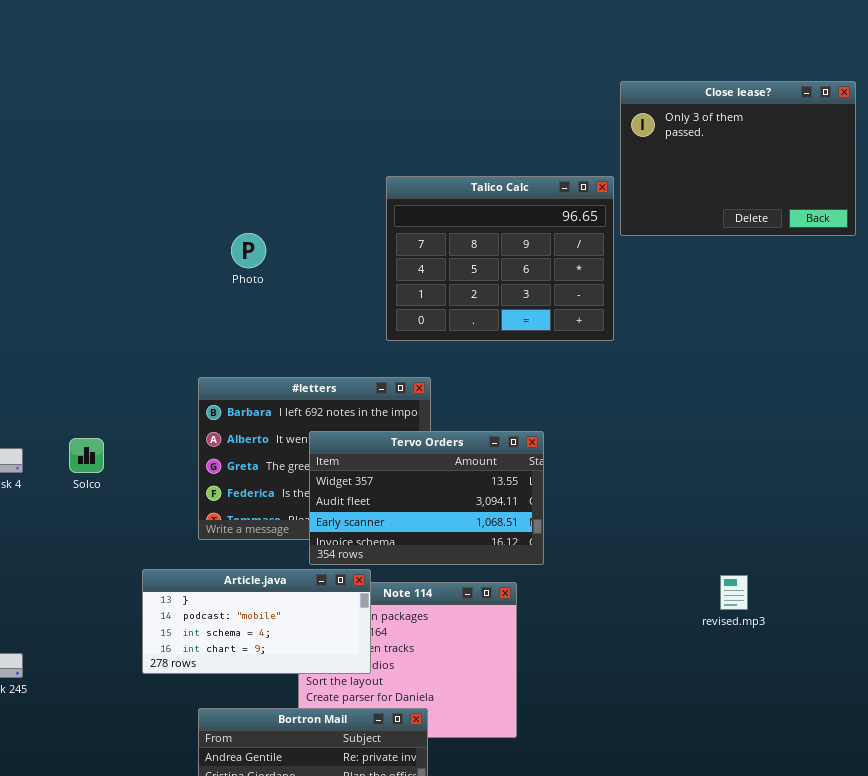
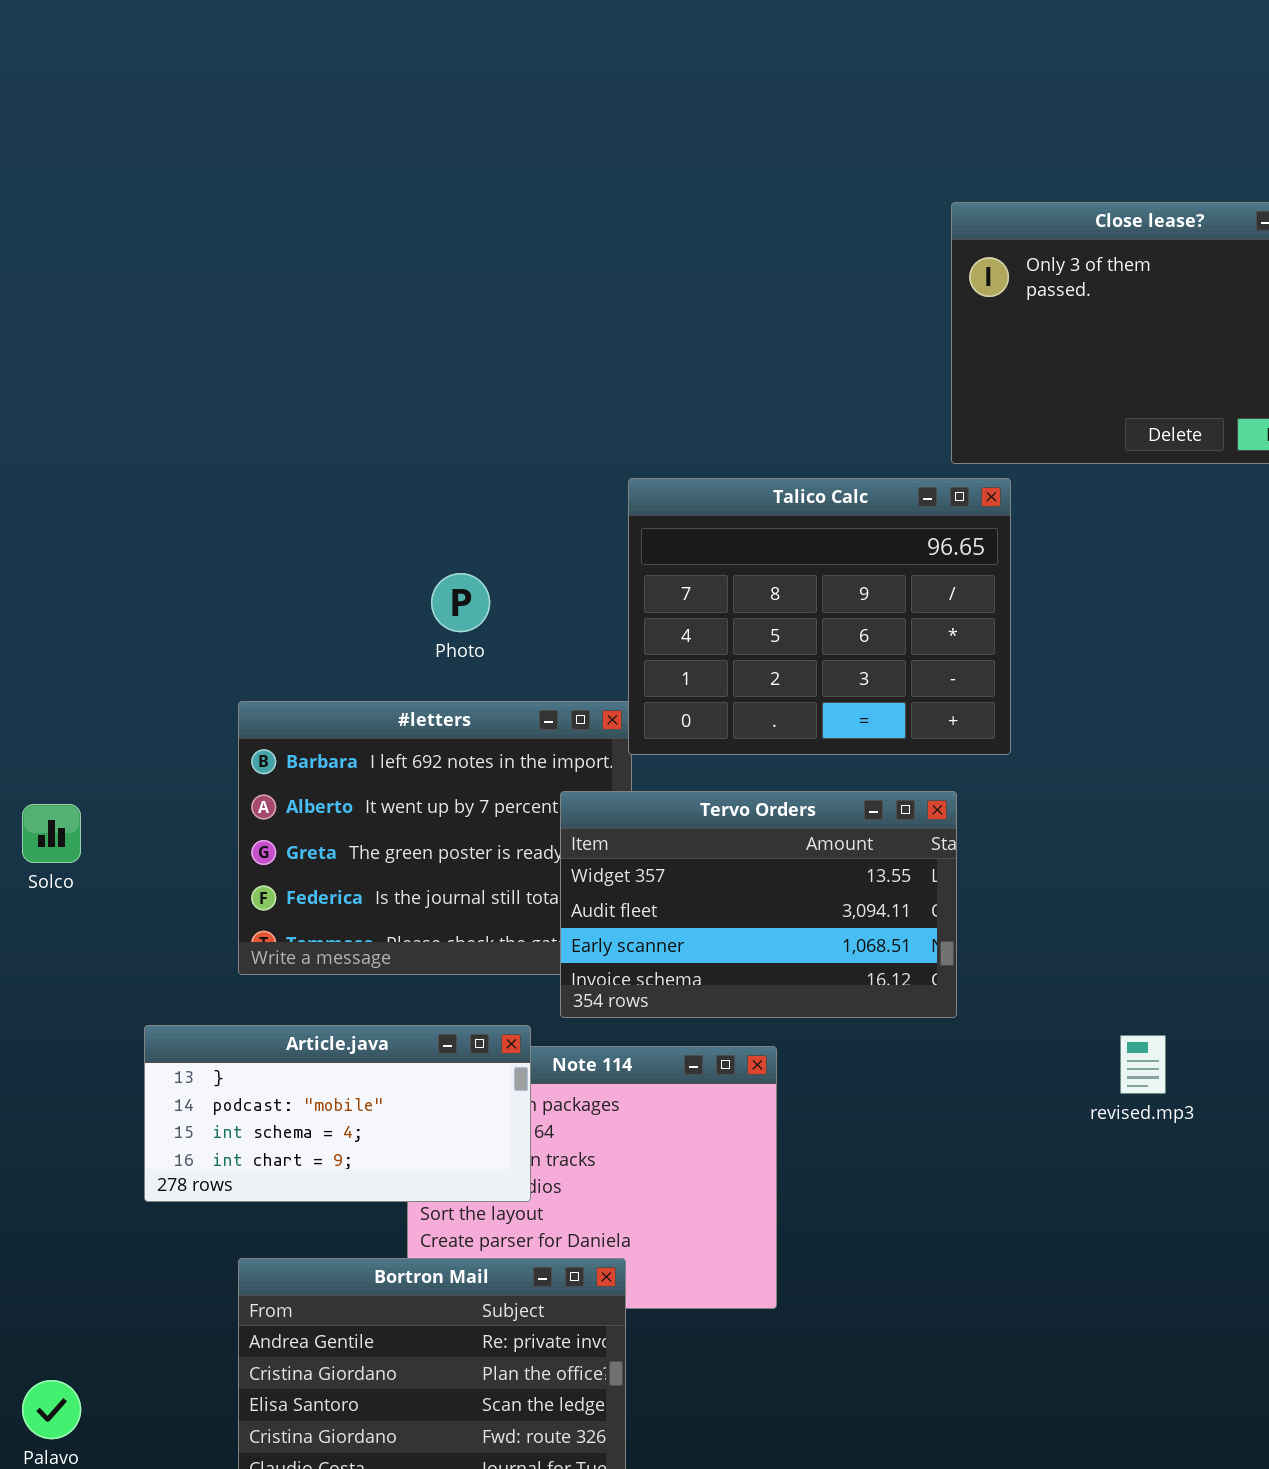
Talico Calc: [386,176,614,341] -> [628,478,1011,755], moved
Photo: [231,233,266,268] -> [431,573,490,632], moved
Tervo Orders: [309,431,544,565] -> [560,791,957,1018], moved

